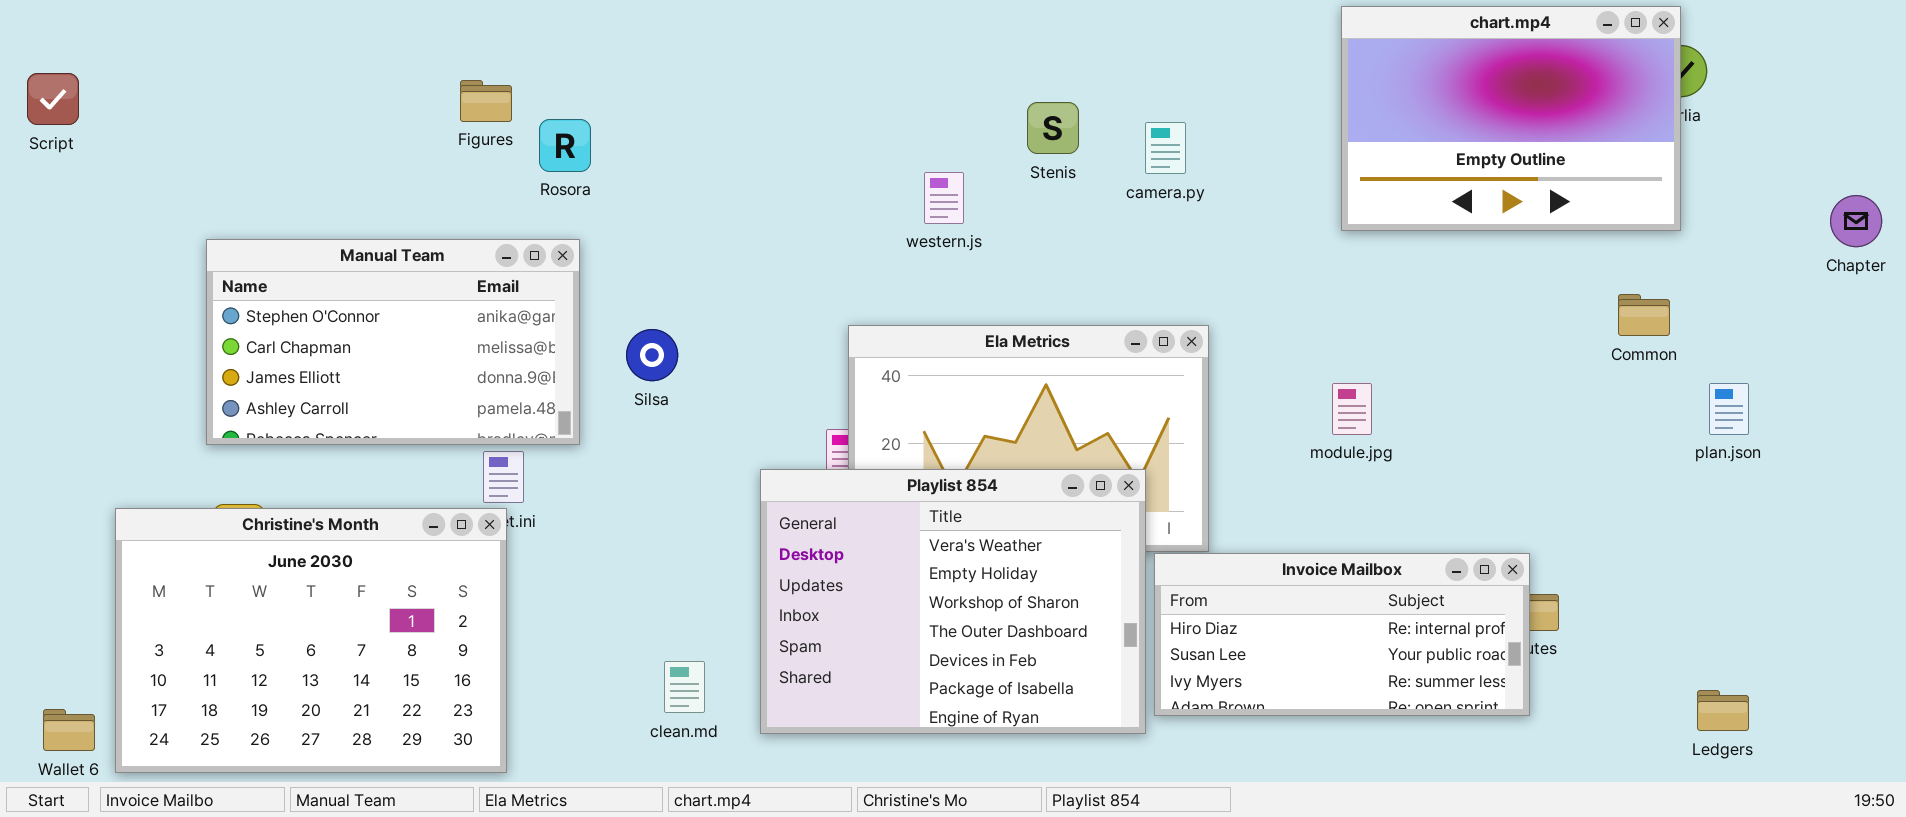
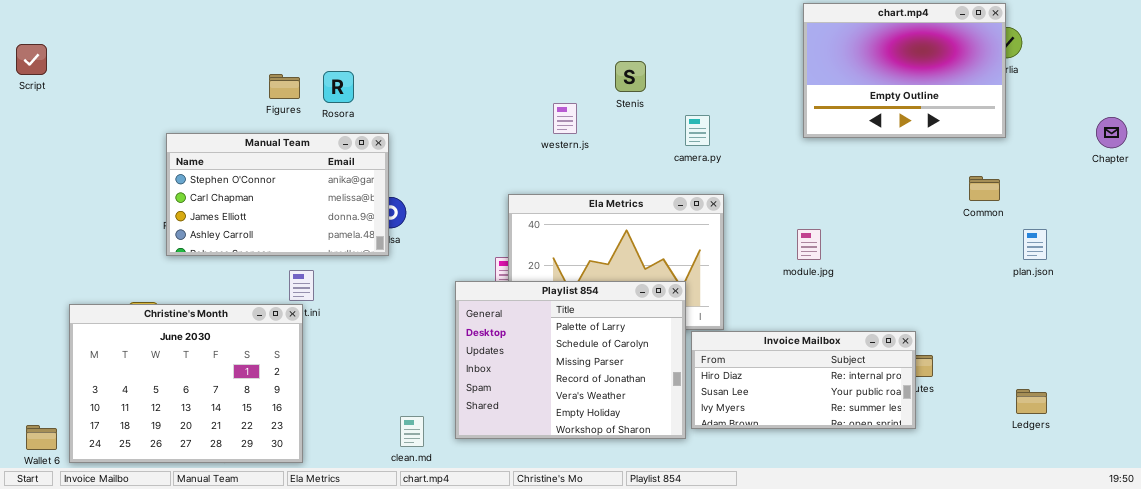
Figures: [460,80,512,122] -> [269,74,300,99], moved
camera.py: [1145,122,1186,174] -> [685,115,710,146], moved
Manual Team: [206,239,580,445] -> [166,133,389,256], moved
Playlist 854: [760,469,1146,734] -> [455,281,686,439], scrolled up 4 rows
clean.md: [664,661,705,713] -> [400,416,424,447], moved
Ledgers: [1697,690,1749,731] -> [1016,389,1047,414], moved

